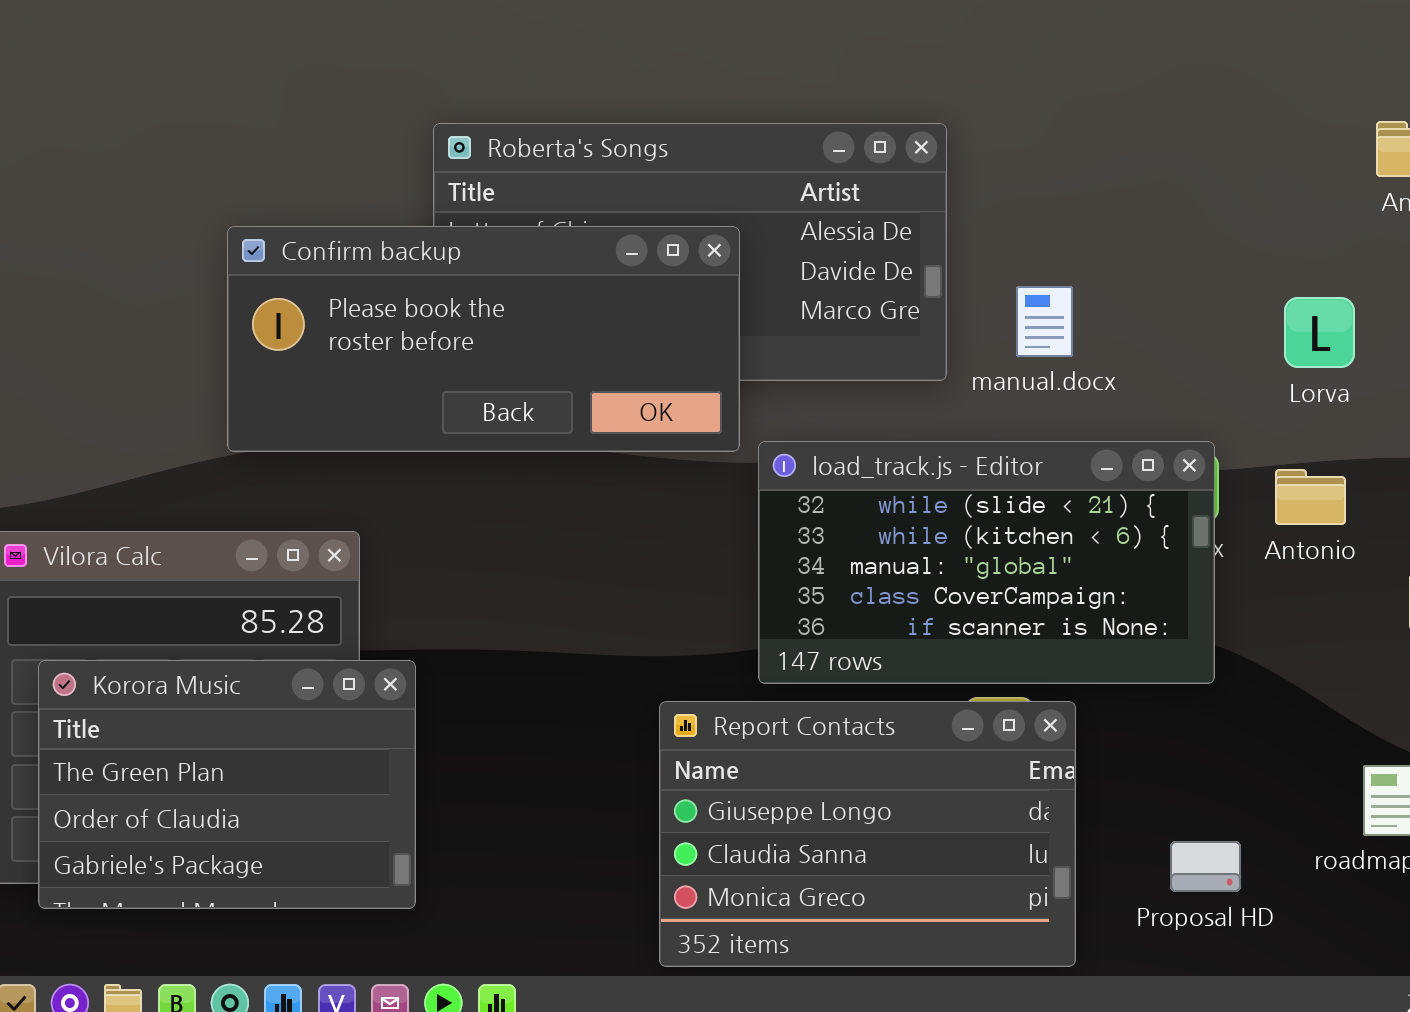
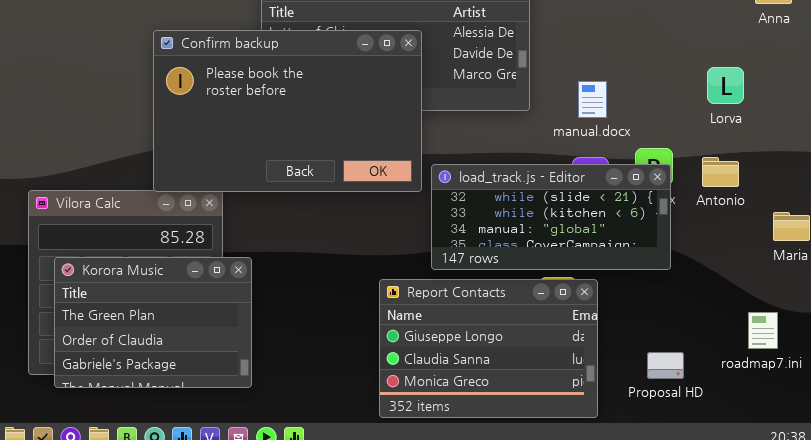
Confirm backup: [227,226,740,452] -> [153,30,422,192], resized
manual.docx: [1016,286,1073,357] -> [578,81,607,118], moved
load_track.js - Editor: [758,441,1215,684] -> [431,164,671,270], resized

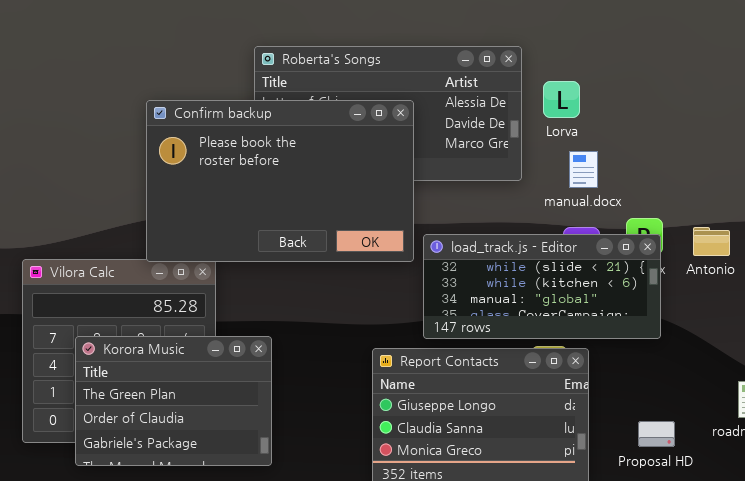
Lorva: [707,67,744,104] -> [543,81,580,118], moved
Korora Music: [54,257,252,388] -> [75,336,272,466], moved

